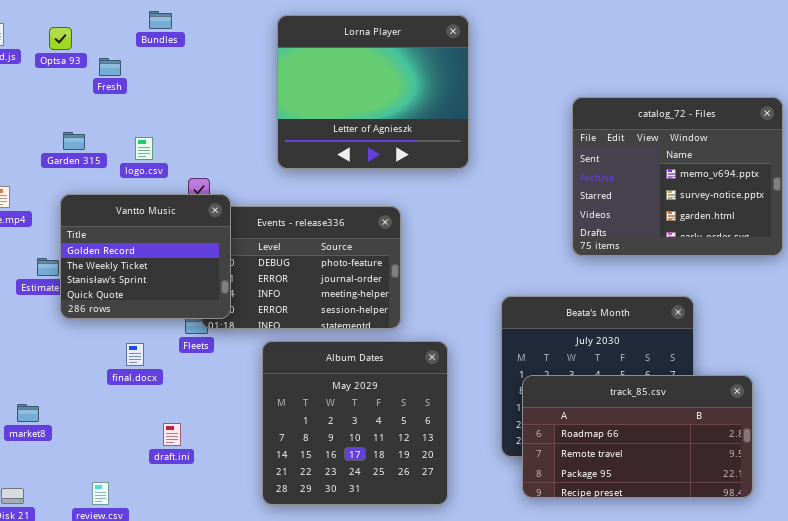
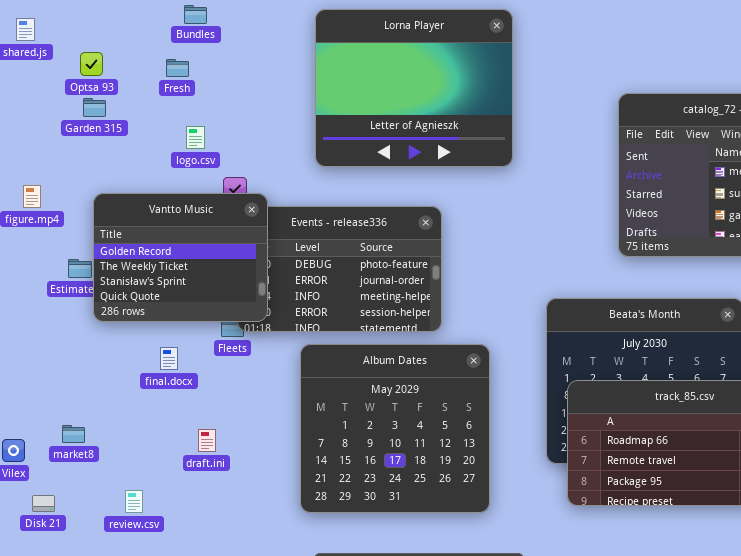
Optsa 93: [49,27,72,50] -> [80,52,103,76], moved
Fresh: [99,58,121,76] -> [166,59,189,77], moved
Garden 315: [63,132,85,150] -> [83,98,106,117], moved
logo.csv: [135,137,153,160] -> [186,126,205,149], moved
market8: [17,404,39,422] -> [62,425,85,443], moved

